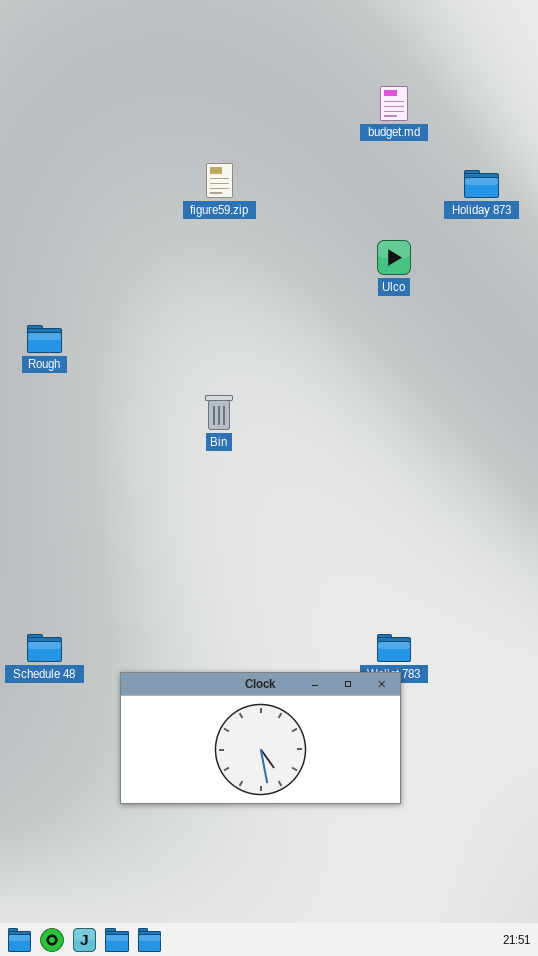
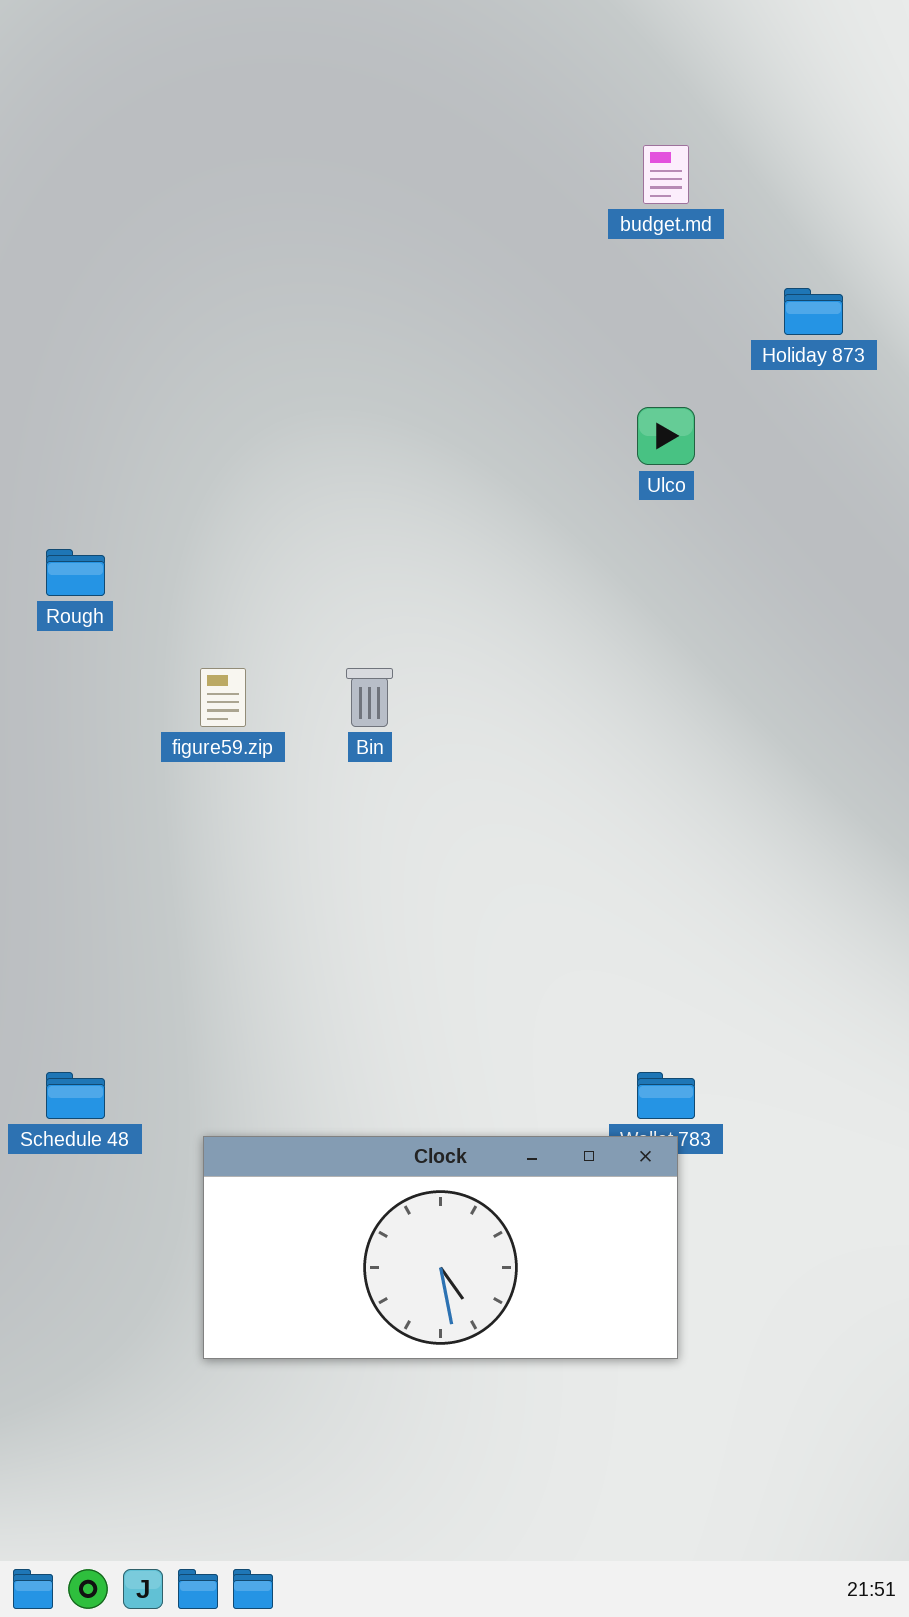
figure59.zip: [206,163,233,198] -> [200,668,246,727], moved

